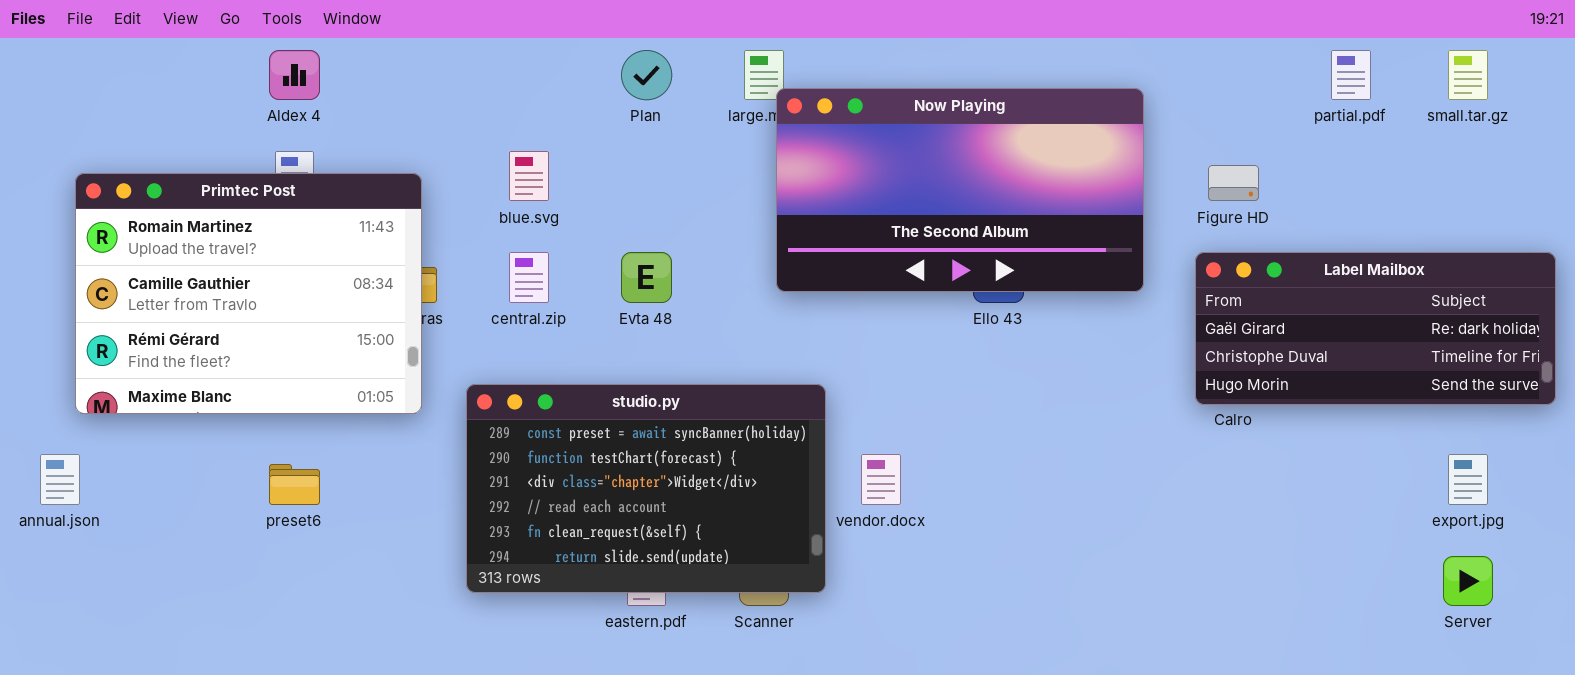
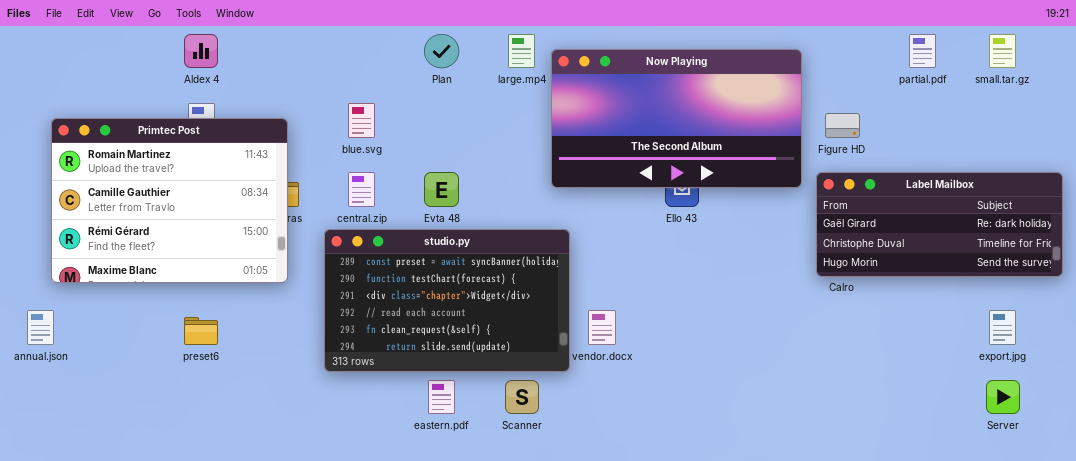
Now Playing: [776,88,1144,292] -> [551,49,802,188], moved
studio.py: [466,384,826,593] -> [324,229,570,372], moved

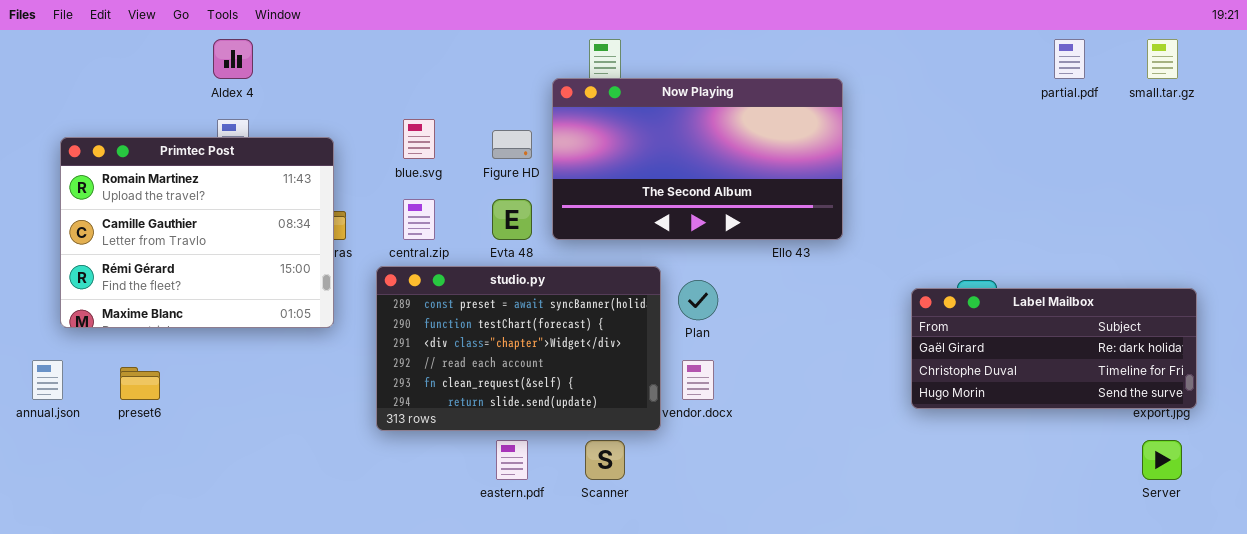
Plan: [424,34,459,68] -> [678,280,718,320], moved
Now Playing: [551,49,802,188] -> [552,78,843,240], moved
Figure HD: [825,113,860,138] -> [492,130,532,159], moved
Label Mailbox: [816,172,1063,277] -> [911,288,1197,409], moved
preset6: [184,317,218,345] -> [120,367,160,400], moved

